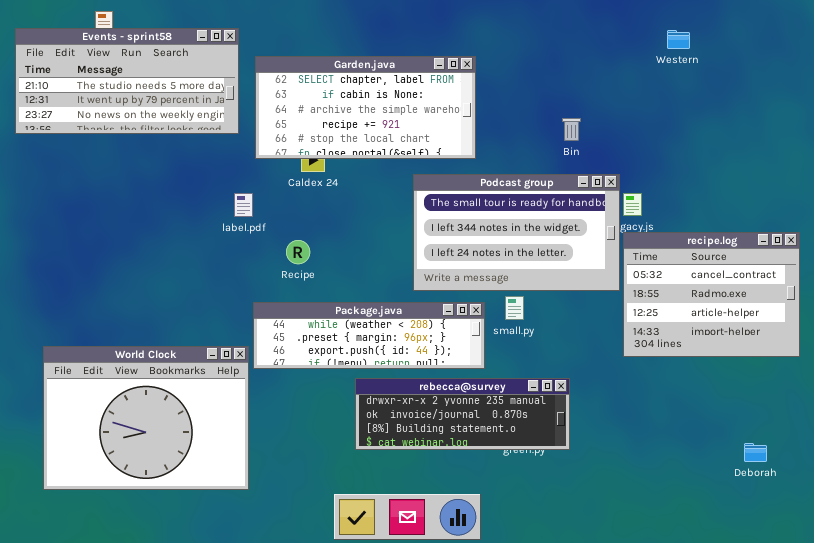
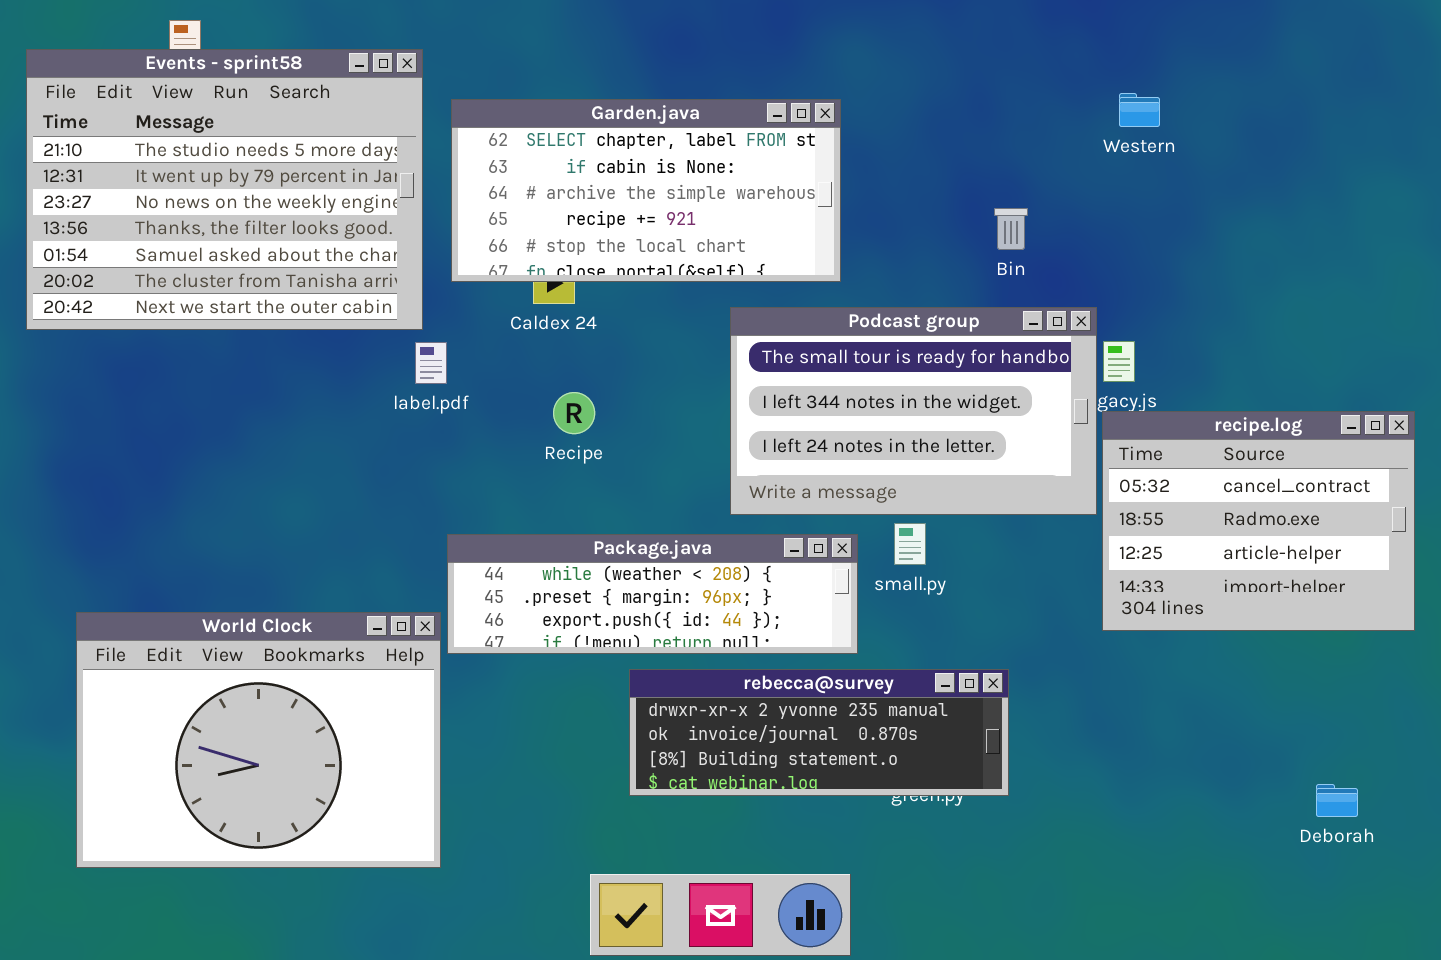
Events - sprint58: [15,28,239,134] -> [26,49,423,330], resized
Western: [667,30,690,49] -> [1119,93,1160,127], moved
Recipe: [286,240,310,264] -> [553,392,595,434], moved

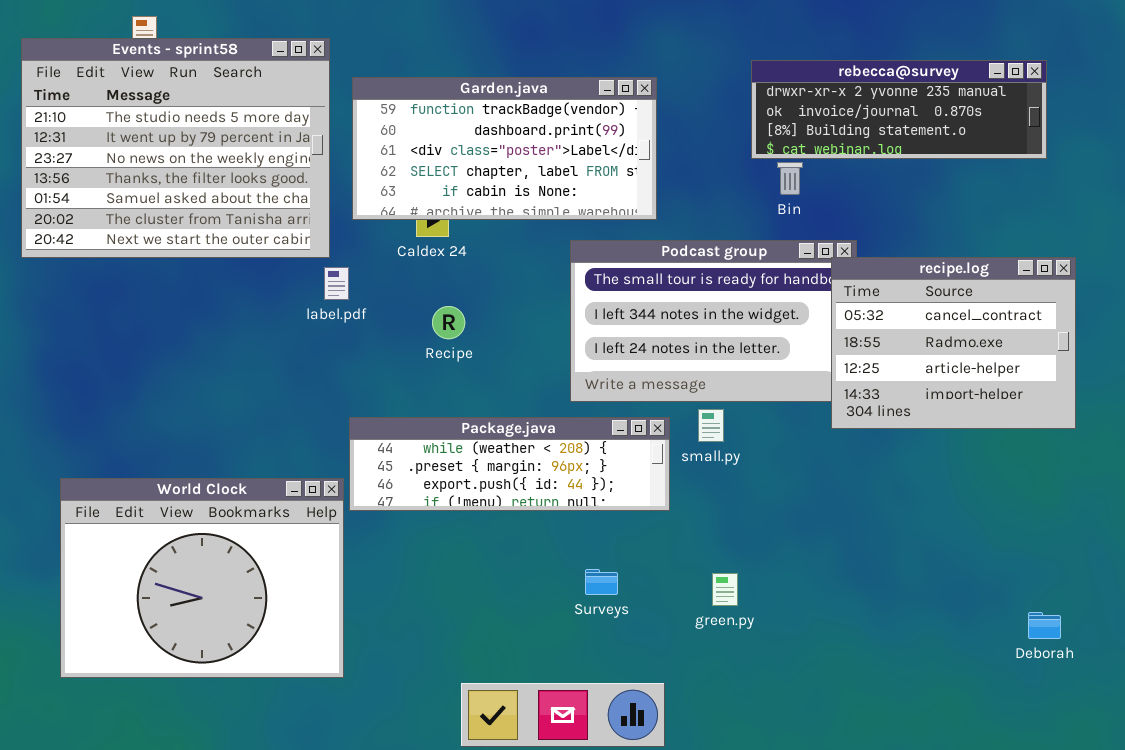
Garden.java: [451,99,841,282] -> [352,77,657,220], scrolled up 3 rows
recipe.log: [1102,411,1415,631] -> [831,257,1076,429], moved
rebecca@survey: [629,669,1009,796] -> [751,60,1047,159], moved

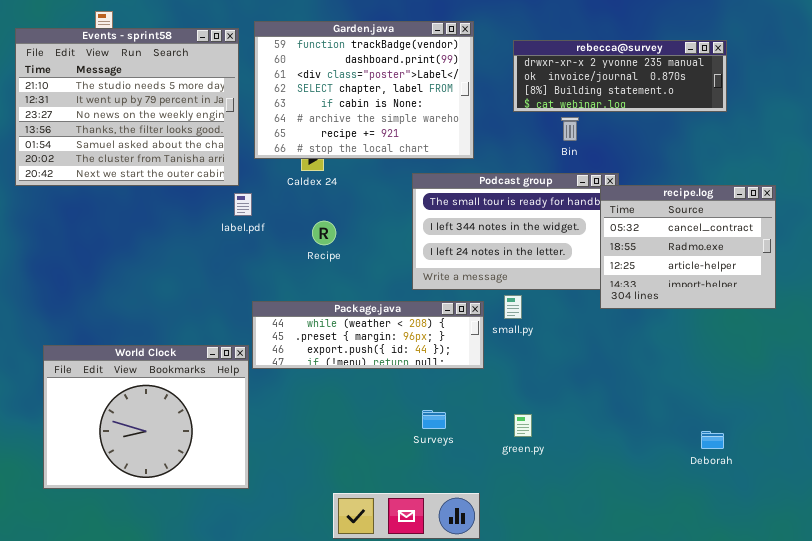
rebecca@survey: [751,60,1047,159] -> [513,40,727,112], moved
Garden.java: [352,77,657,220] -> [254,21,474,159], resized
Deborah: [1028,612,1061,639] -> [701,431,724,449], moved

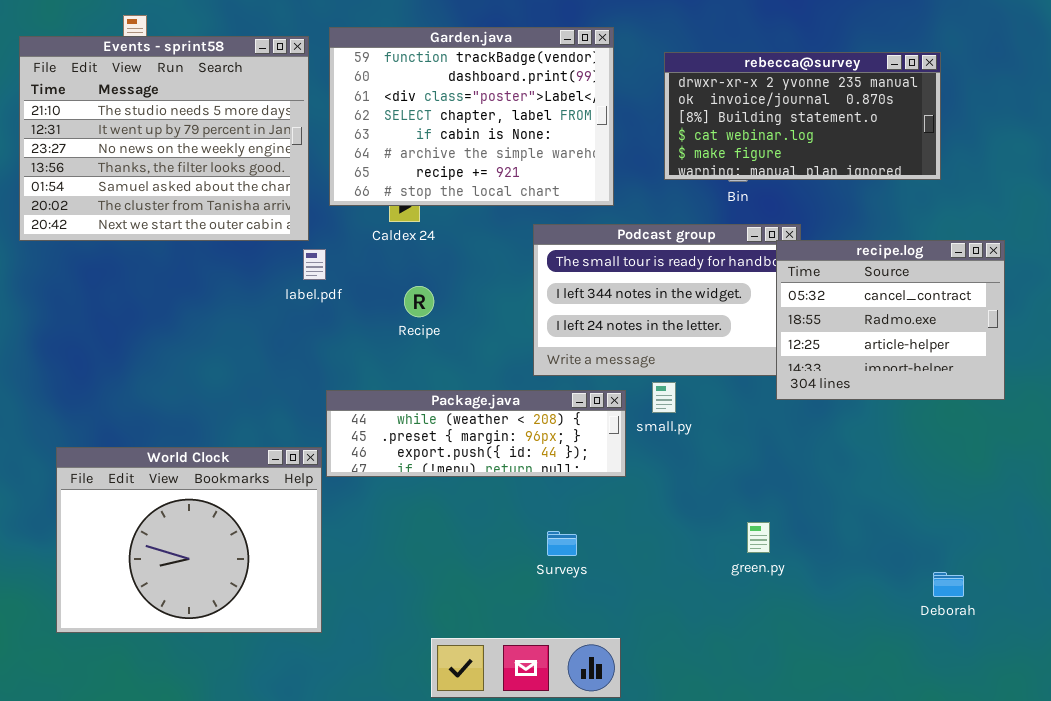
rebecca@survey: [513,40,727,112] -> [664,52,941,180], resized
green.py: [514,414,532,437] -> [747,522,770,553], moved
Deborah: [701,431,724,449] -> [933,572,964,597], moved

